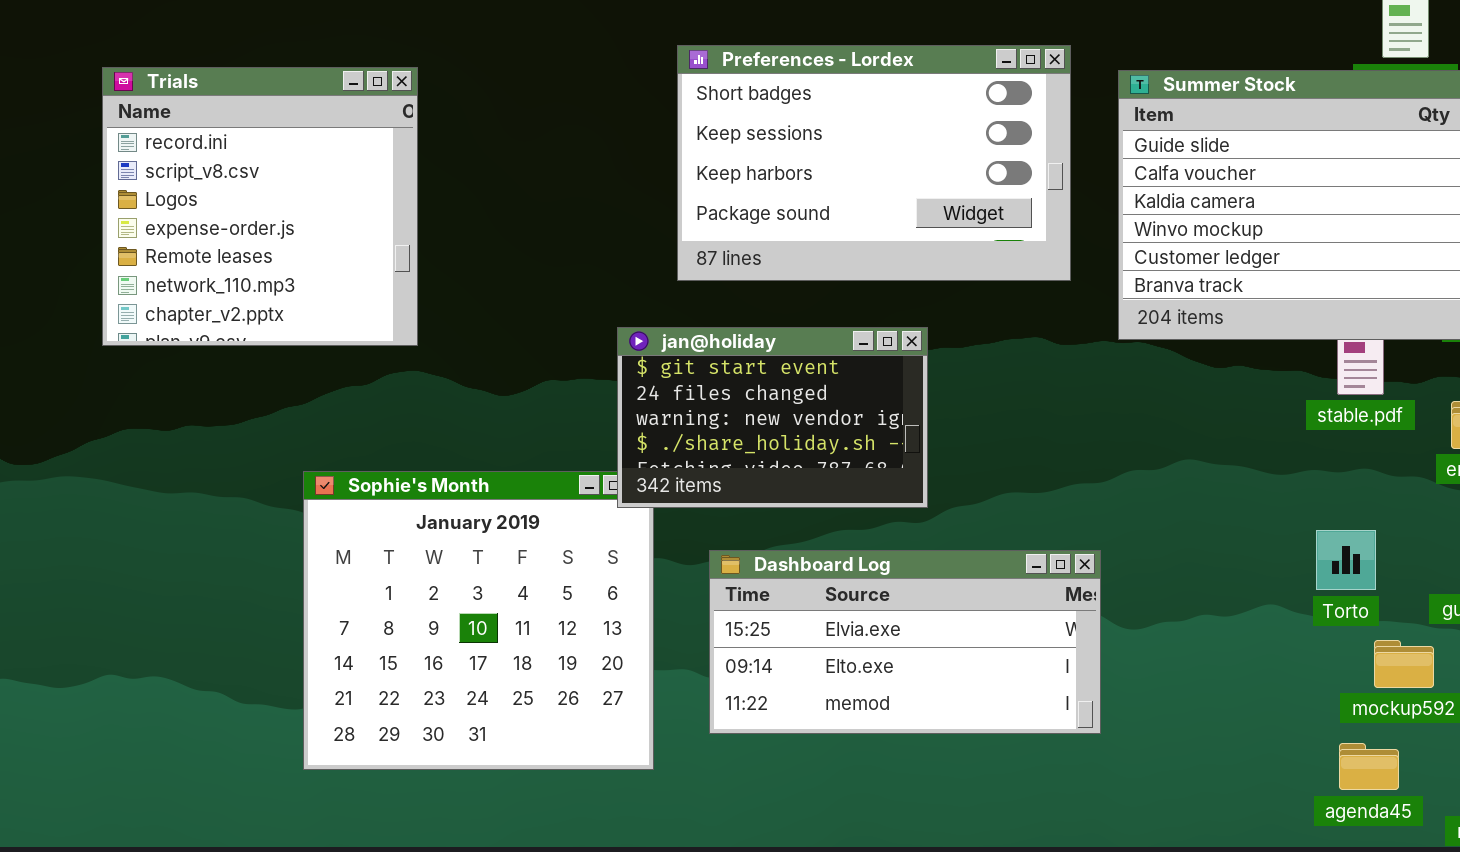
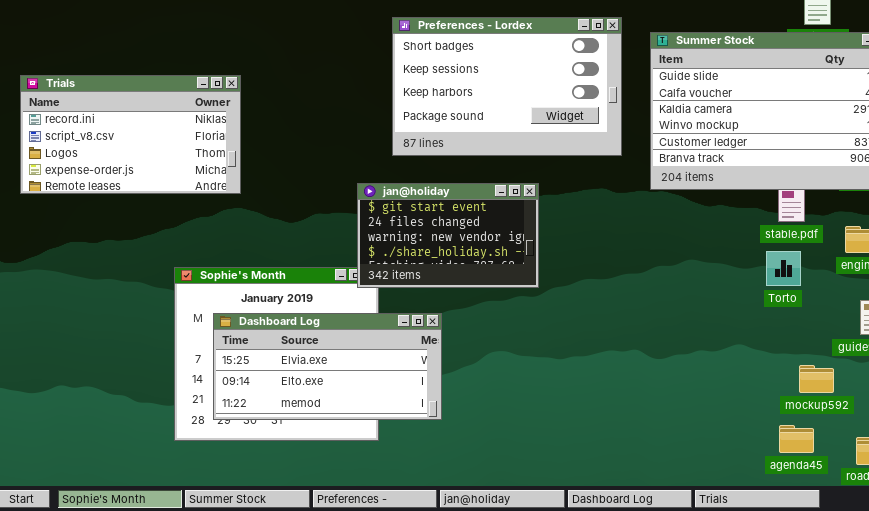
Trials: [102,67,418,346] -> [20,75,241,194], resized
Torto: [1316,530,1376,590] -> [766,251,801,286], moved
Dashboard Log: [709,550,1101,734] -> [213,313,442,420], moved

